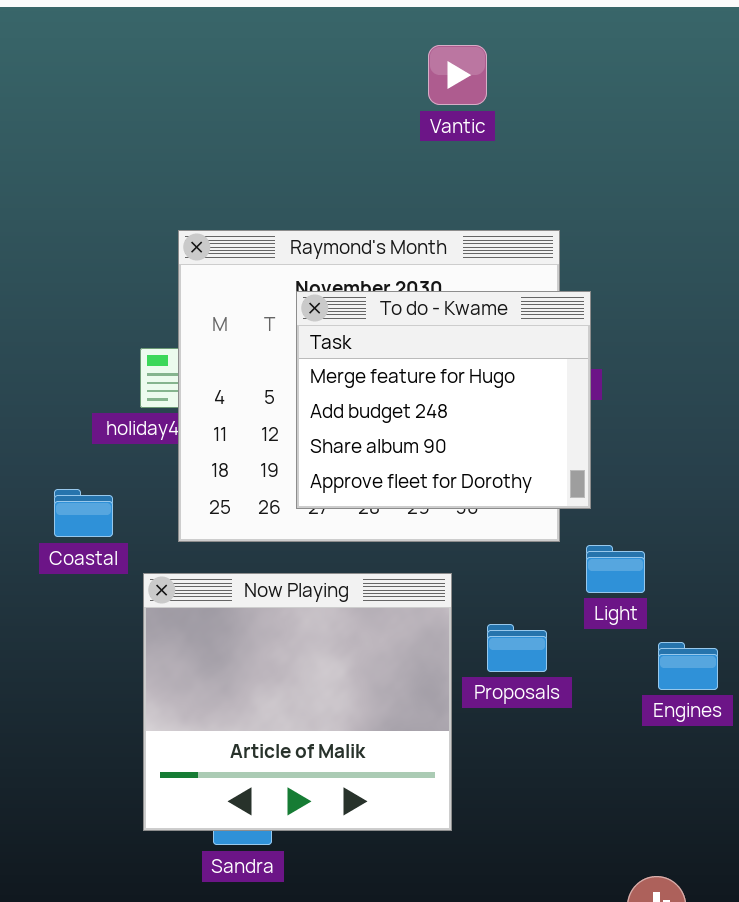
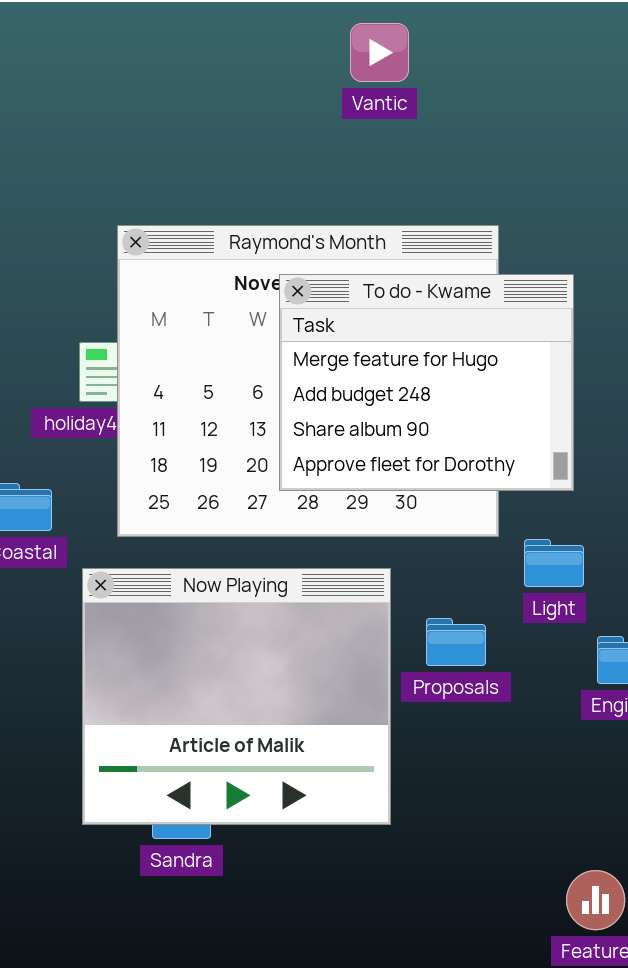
Vantic: [428,45,487,105] -> [350,23,409,82], moved
To do - Kwame: [296,291,591,509] -> [279,274,574,491], moved

